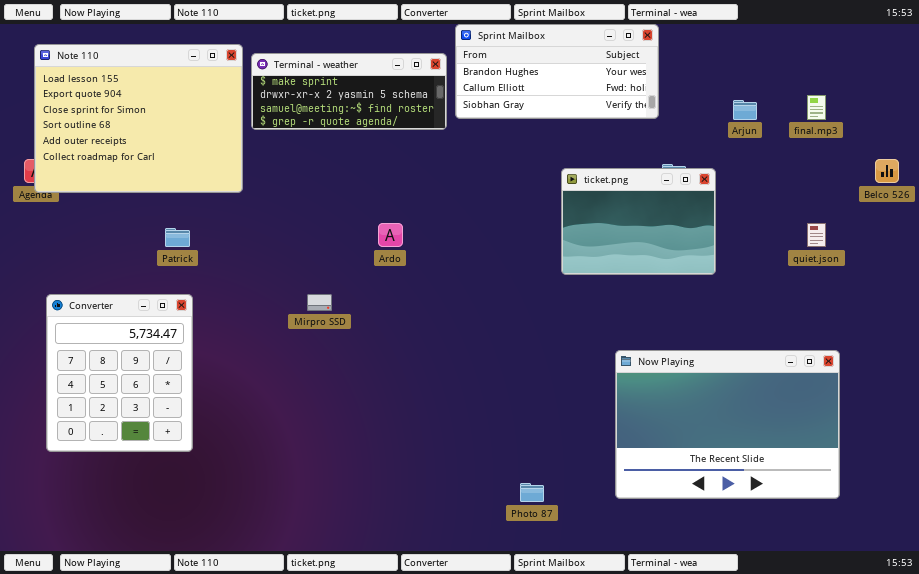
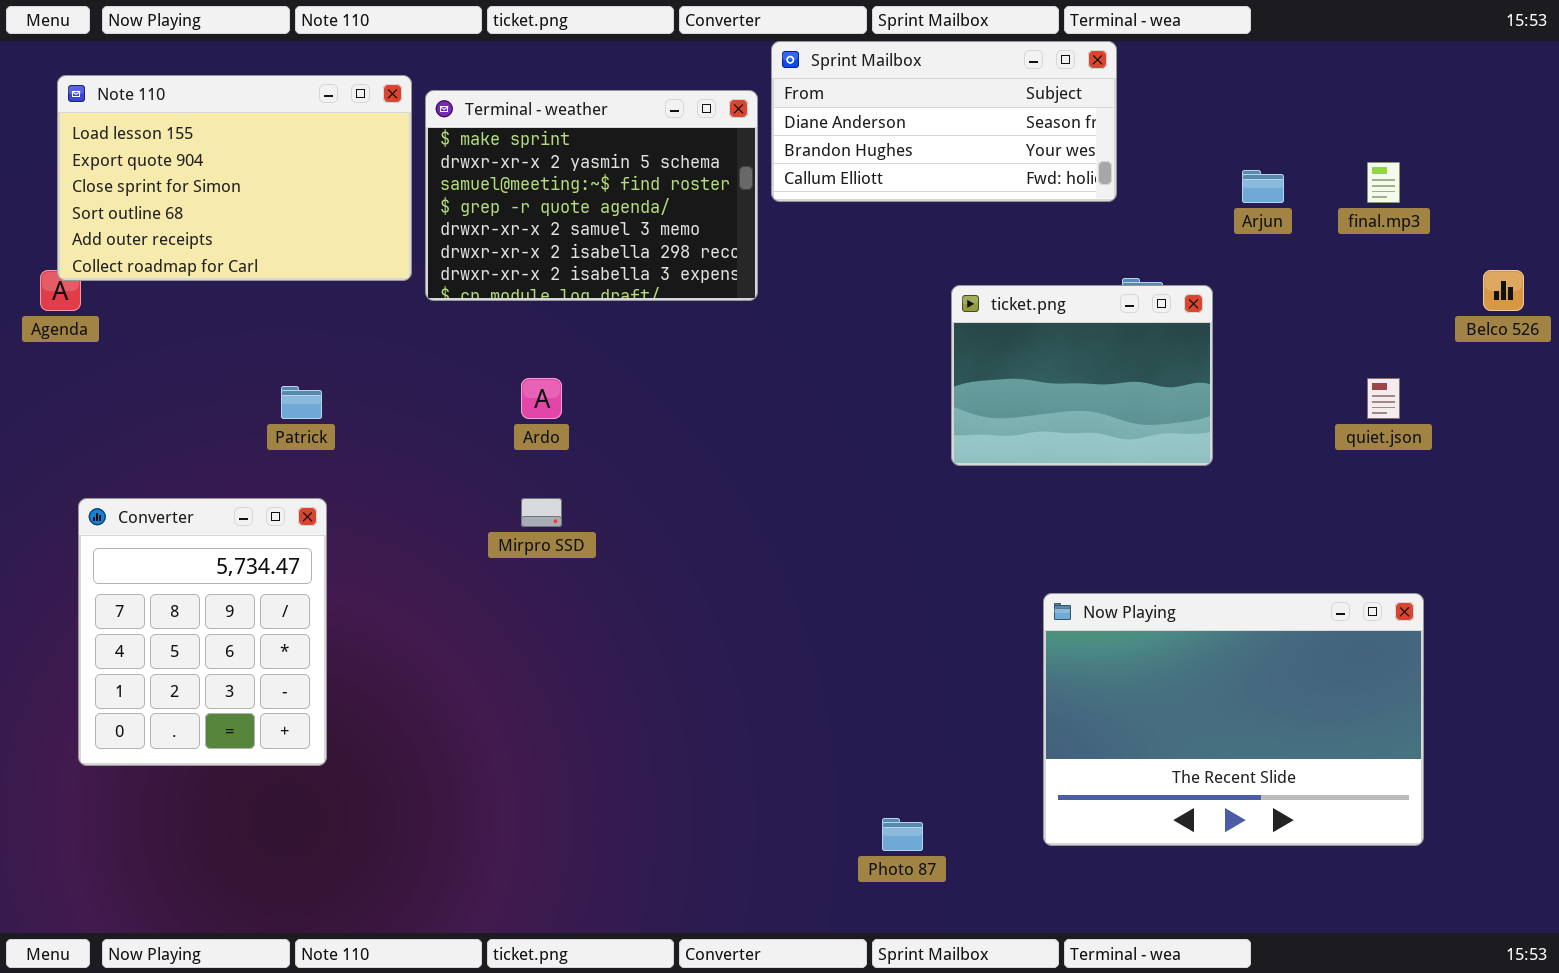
Sprint Mailbox: [455,24,659,119] -> [771,41,1117,202], scrolled up 1 row
Note 110: [34,44,243,193] -> [57,75,412,281], resized
Terminal - weather: [251,53,447,130] -> [425,90,758,301], resized
Ardo: [378,223,403,247] -> [521,378,562,419], moved

